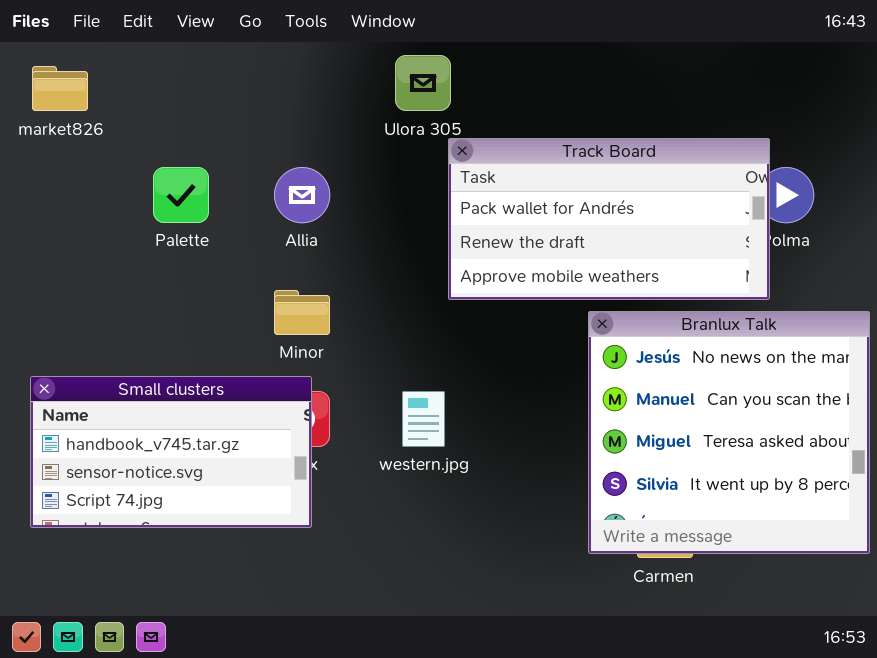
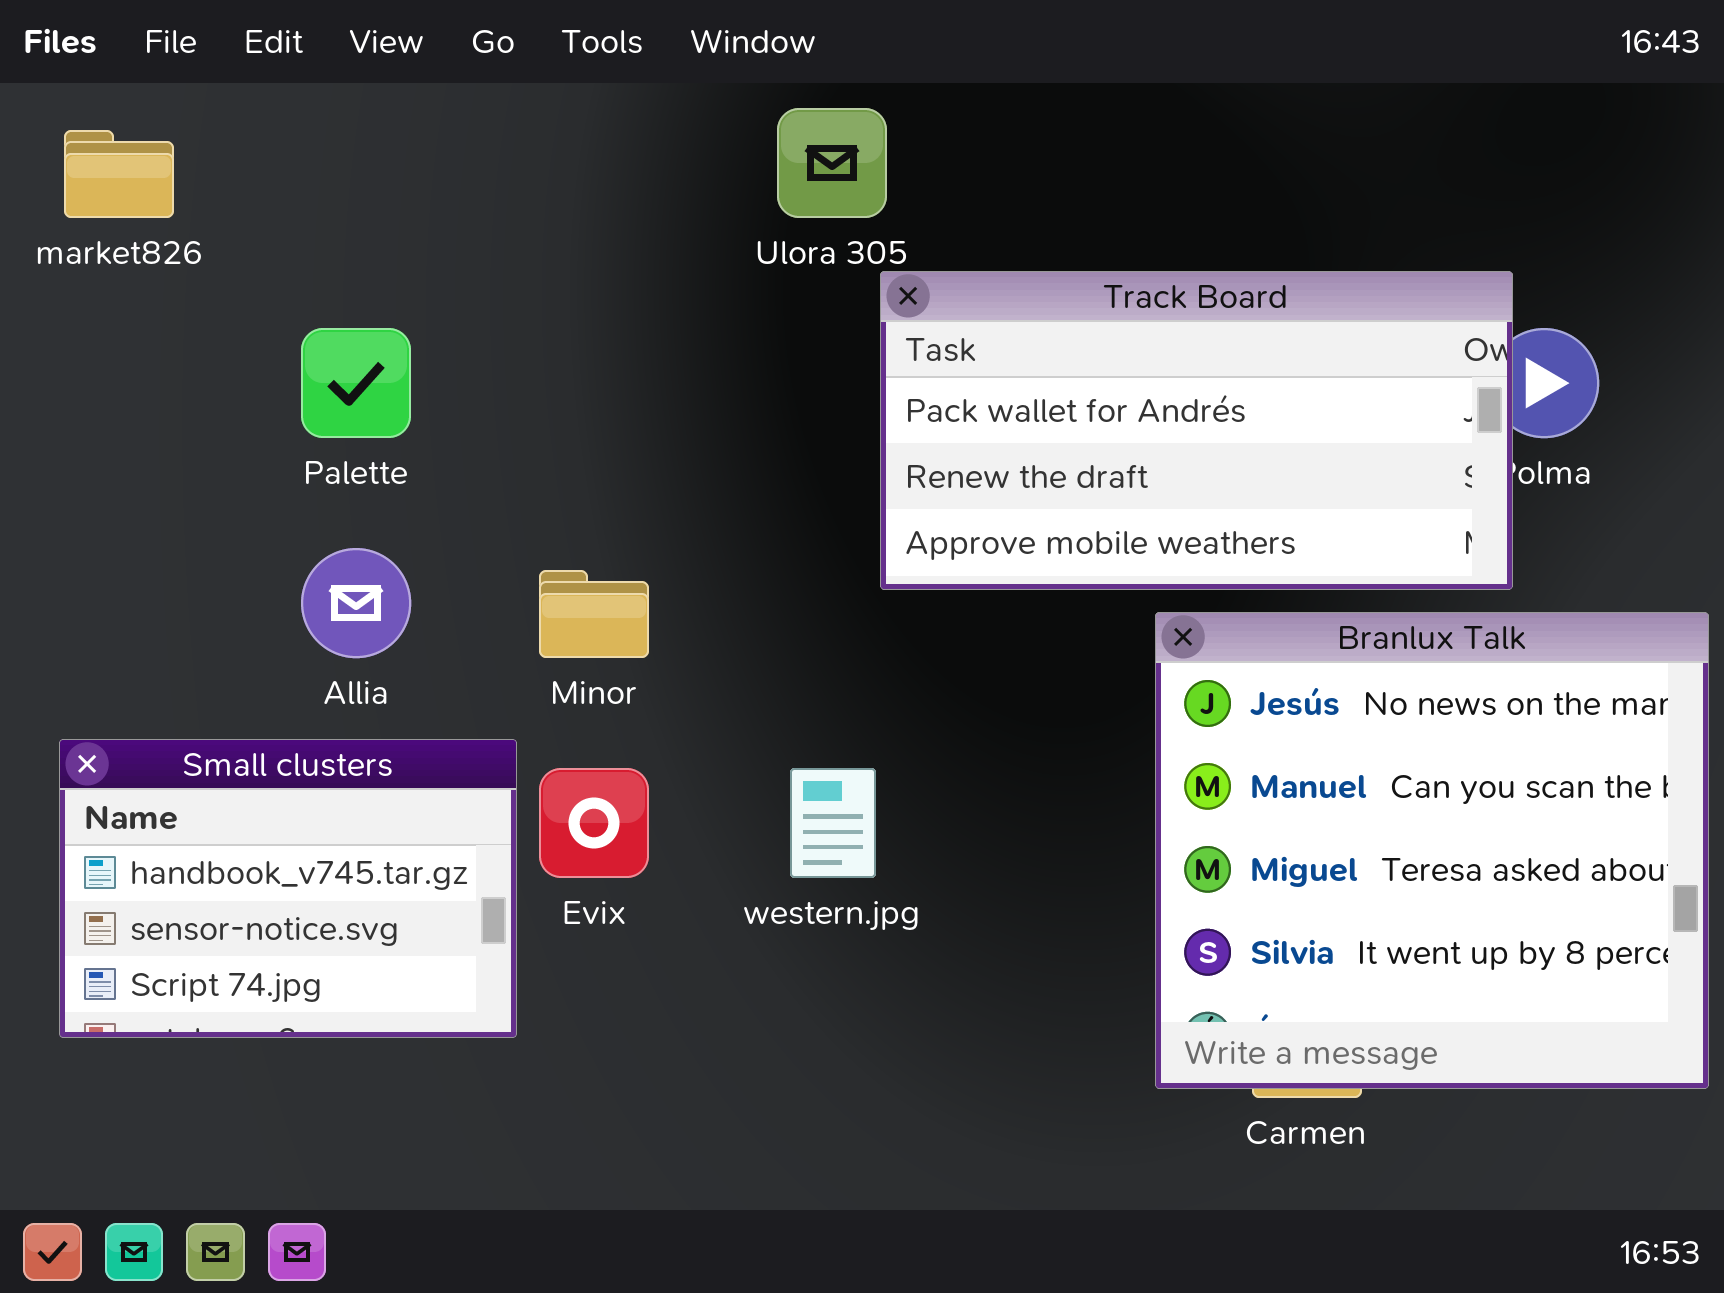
Allia: [274,167,330,223] -> [301,548,411,658], moved
Small clusters: [30,376,312,528] -> [59,739,517,1038], resized

